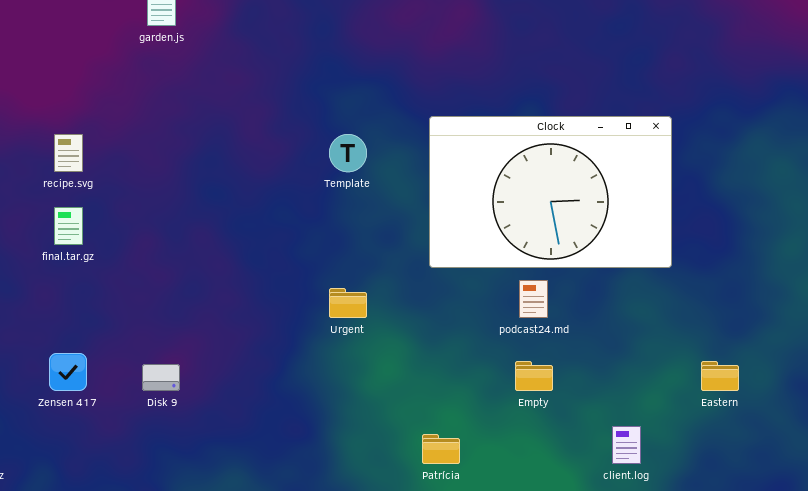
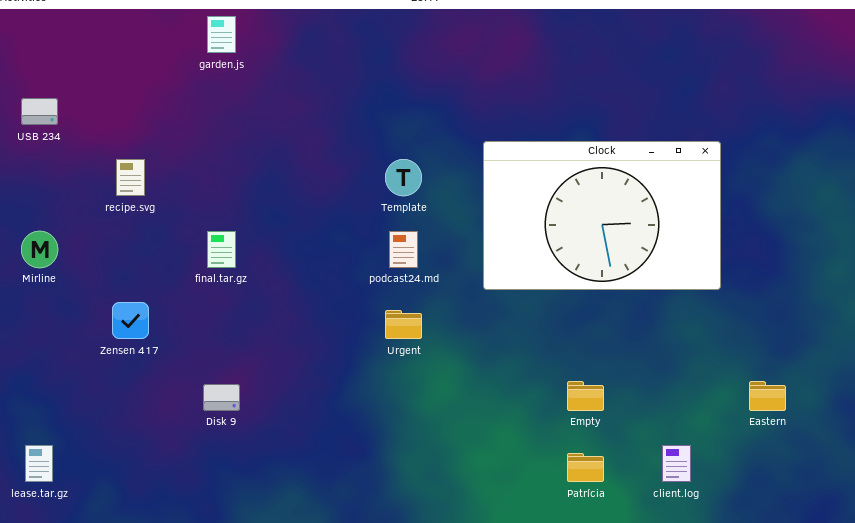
final.tar.gz: [54,207,83,245] -> [207,231,236,268], moved
podcast24.md: [519,280,548,318] -> [389,231,418,268], moved
Zensen 417: [49,353,87,391] -> [112,302,149,339], moved
Patrícia: [422,434,460,464] -> [567,453,604,482], moved

